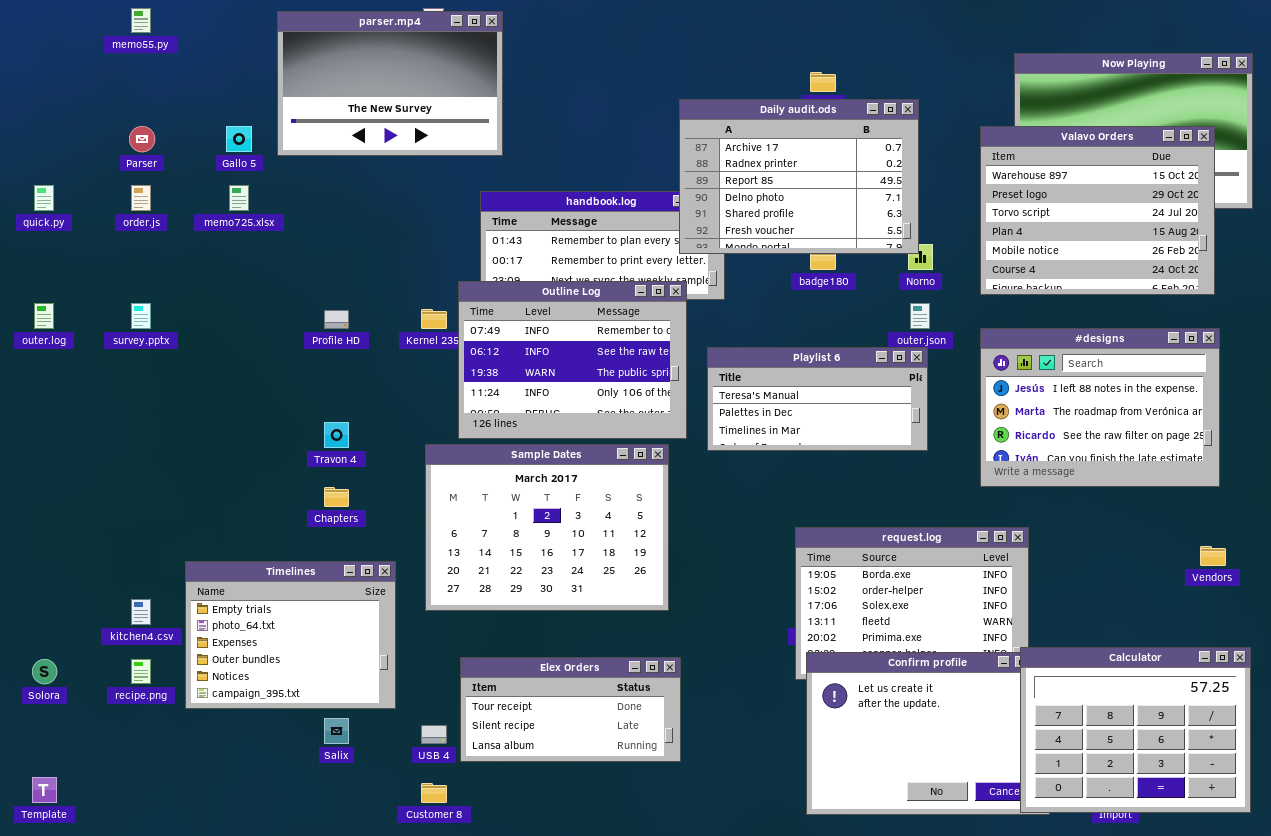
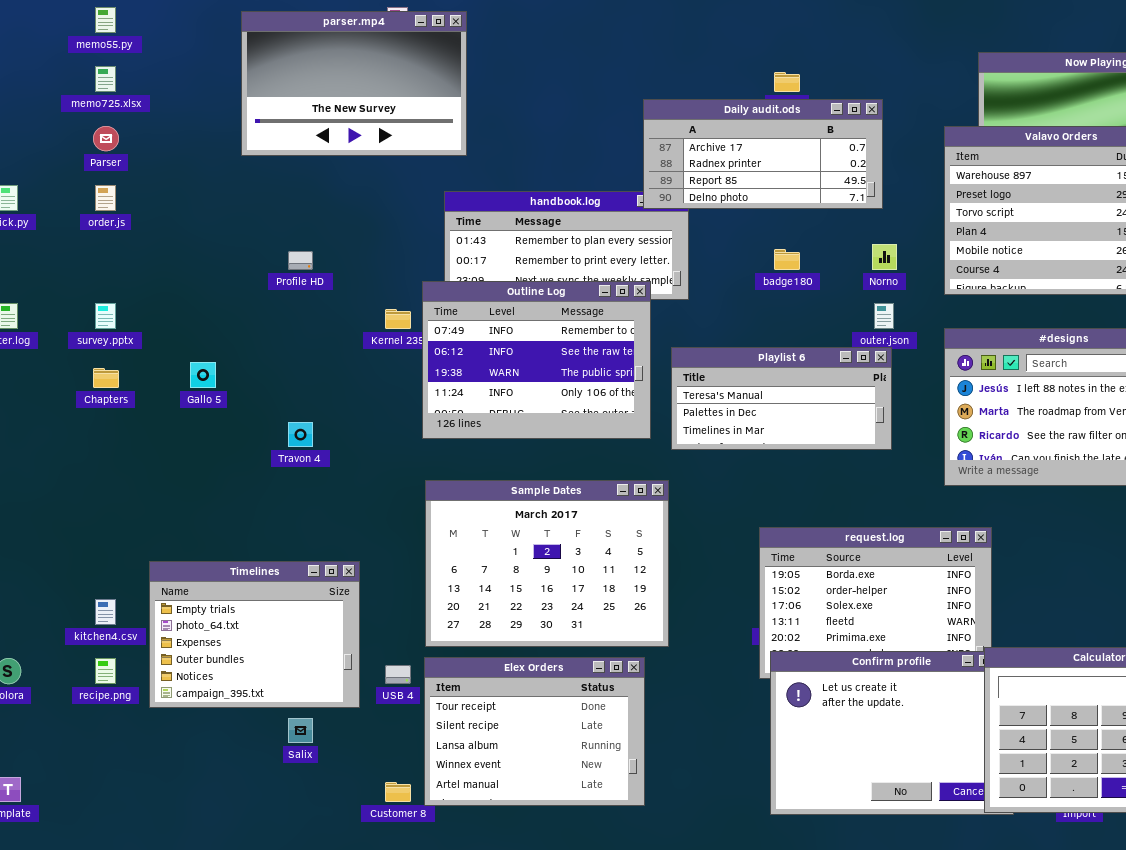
Daily audit.ods: [679,99,919,254] -> [643,99,883,209], resized
Gallo 5: [226,126,252,152] -> [190,362,216,388], moved
memo725.xlsx: [229,185,249,211] -> [95,66,116,92], moved
Profile HD: [324,310,349,329] -> [288,251,313,270], moved
Sample Dates: [425,444,669,611] -> [425,480,669,647], moved
Chapters: [324,487,349,507] -> [93,368,119,388], moved
Elex Orders: [460,657,681,762] -> [424,657,645,806], resized
USB 4: [421,725,447,744] -> [385,665,411,684], moved

